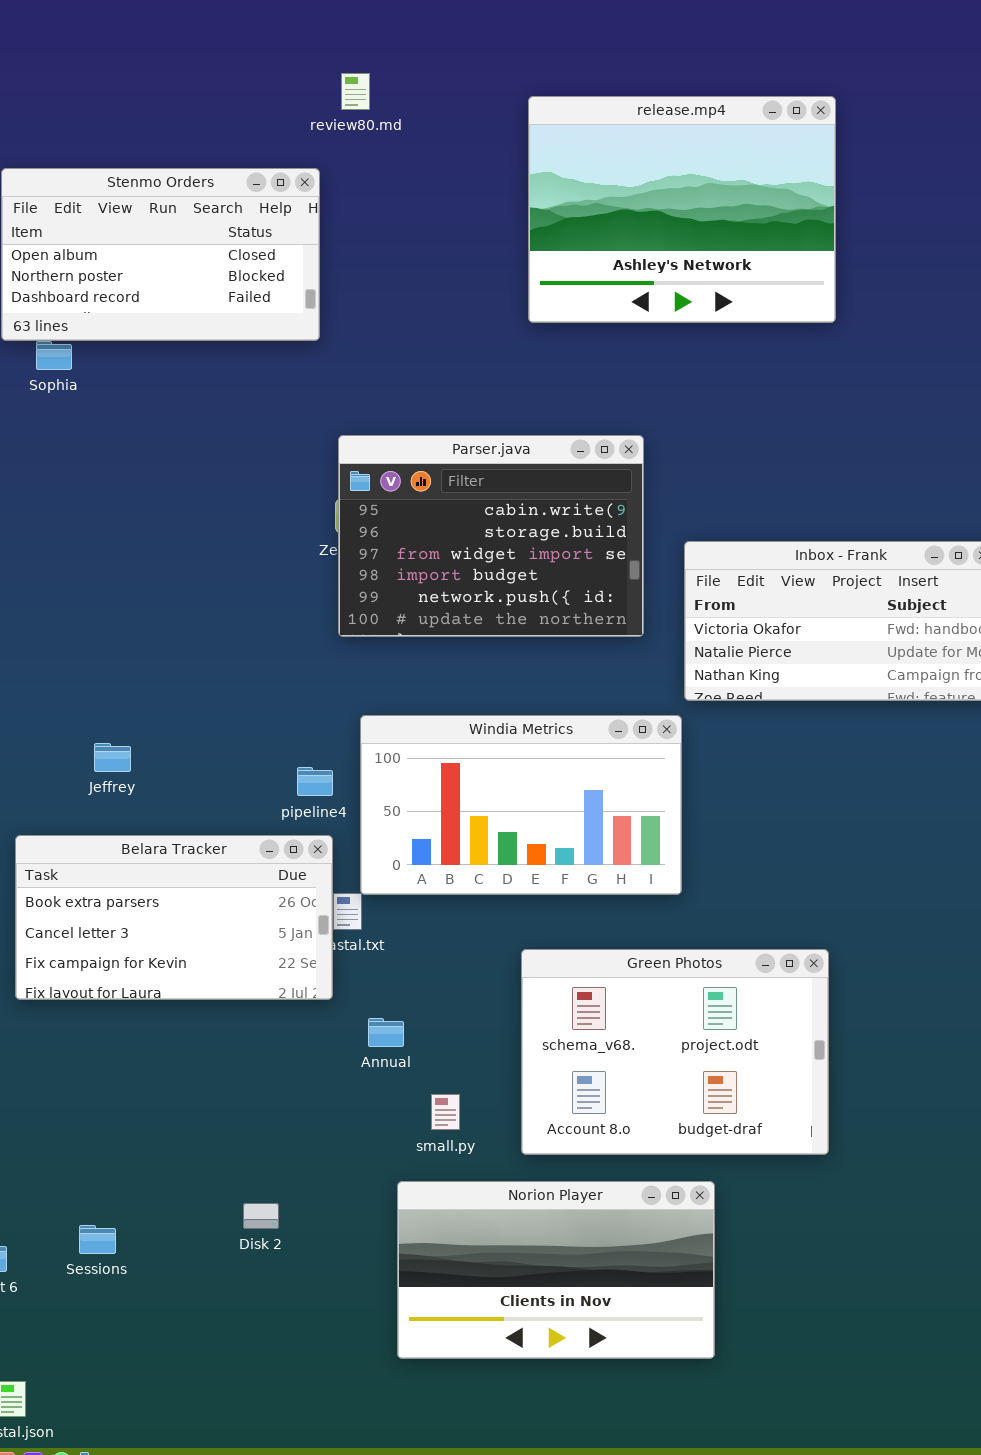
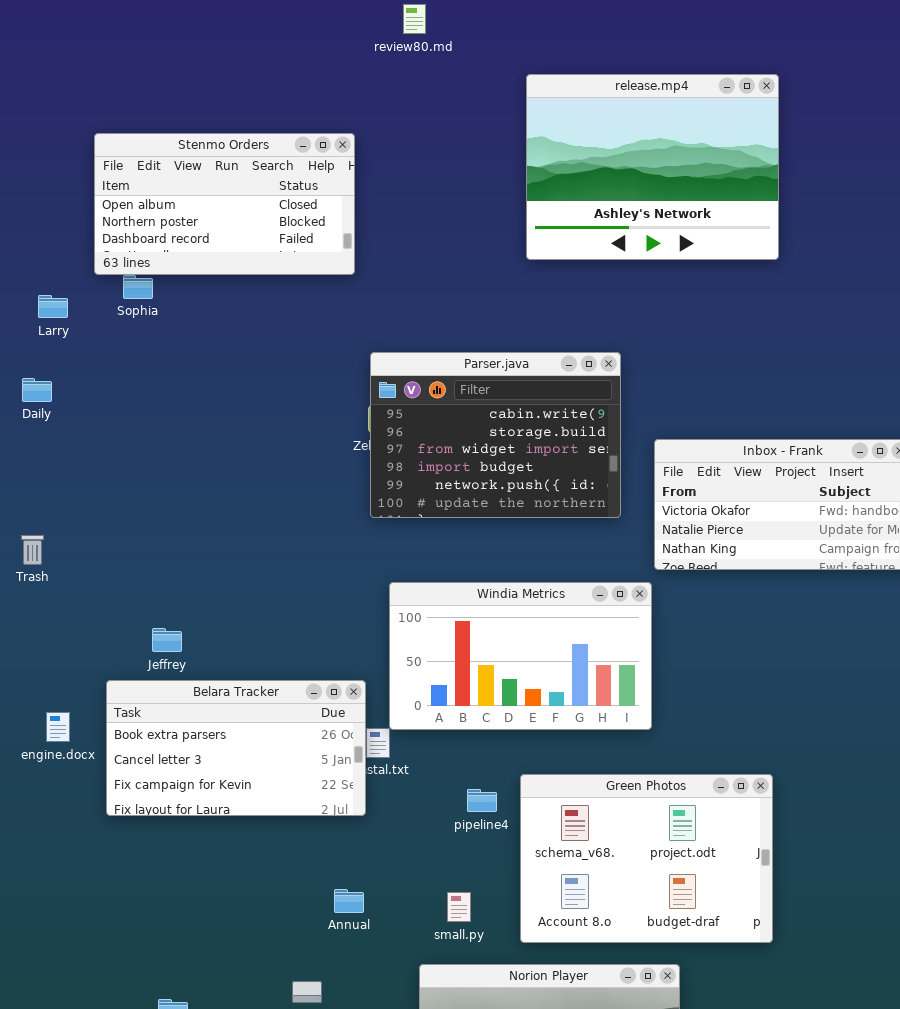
review80.md: [341,73,370,110] -> [403,4,426,34], moved
Jeffrey: [94,743,131,772] -> [152,628,182,652], moved
pipeline4: [297,767,333,796] -> [467,789,497,812], moved
Annual: [368,1018,404,1047] -> [334,889,364,913], moved

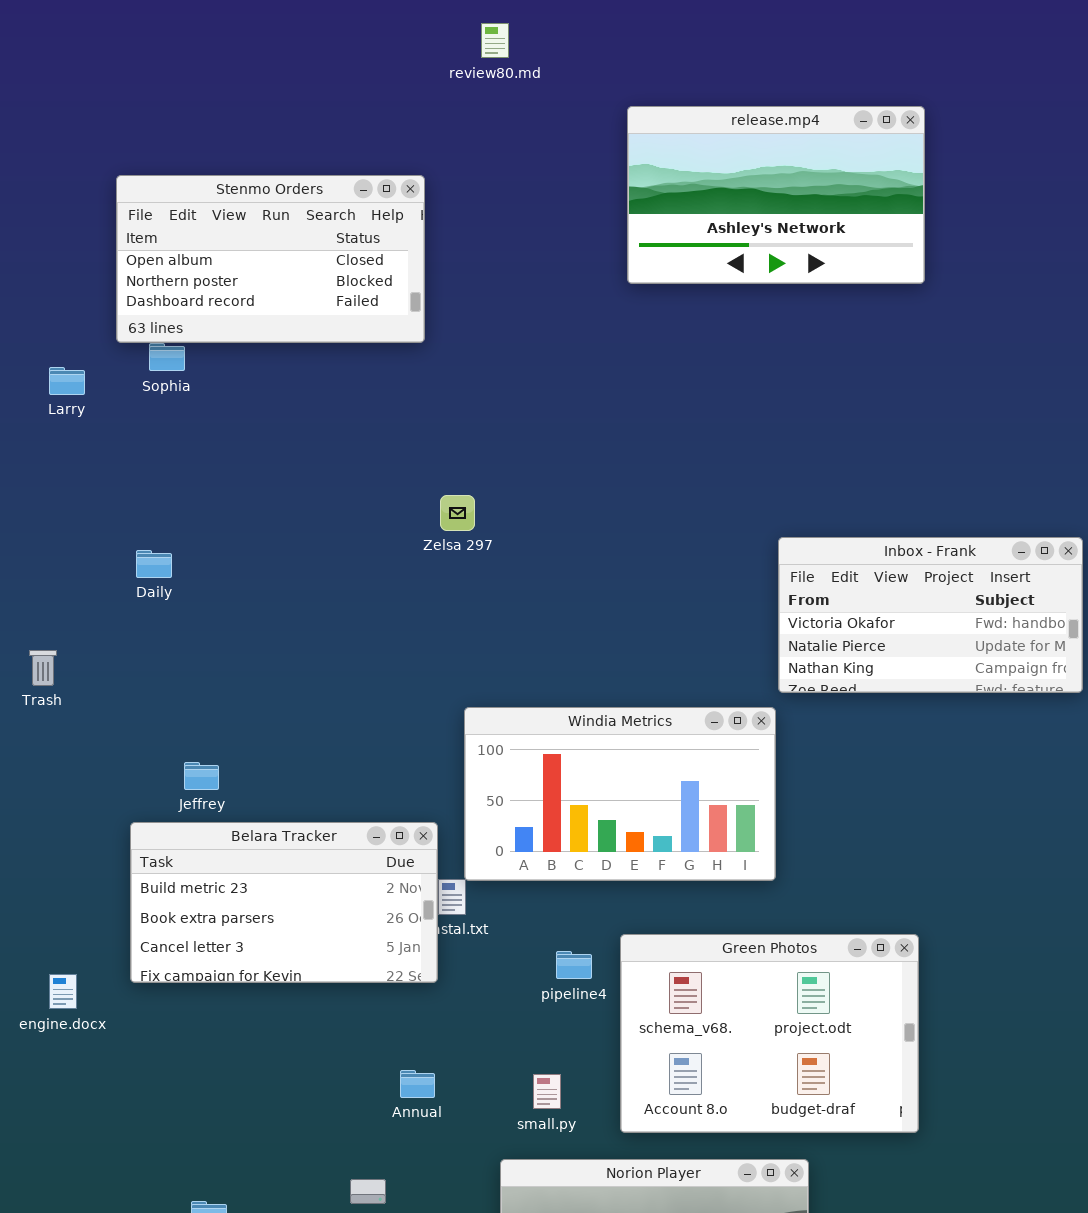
release.mp4: [526,74,779,260] -> [627,106,925,284], resized
Parser.java: [370,352,621,518] -> none, closed
Daily: [22,378,52,402] -> [136,550,172,578], moved
Belara Tracker: [106,680,366,816] -> [130,822,438,983], scrolled up 1 row
engine.docx: [46,712,70,742] -> [49,974,77,1009], moved

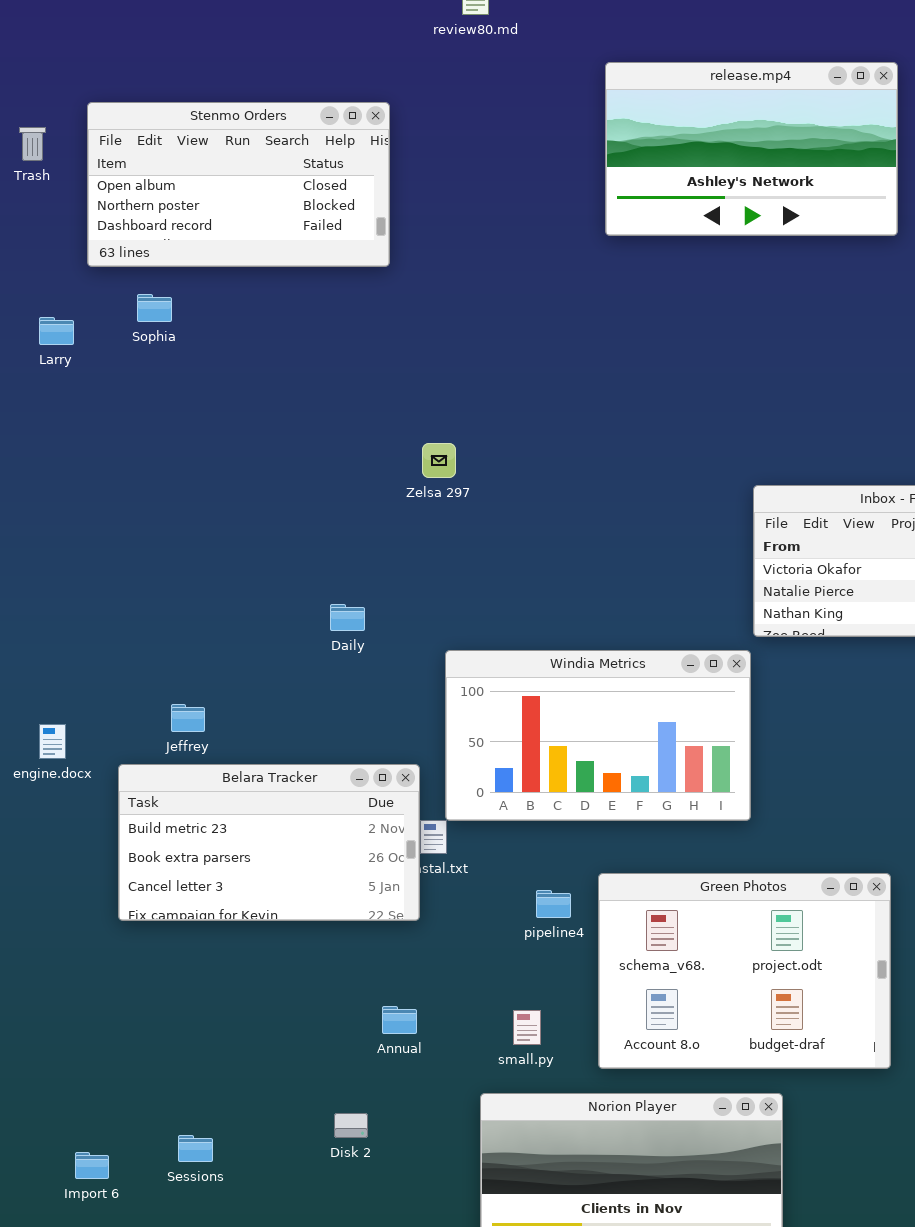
Stenmo Orders: [116,175,425,343] -> [87,102,390,267], moved
Daily: [136,550,172,578] -> [330,604,365,631], moved
Trash: [29,650,57,686] -> [19,127,46,161], moved
engine.docx: [49,974,77,1009] -> [39,724,66,759], moved

